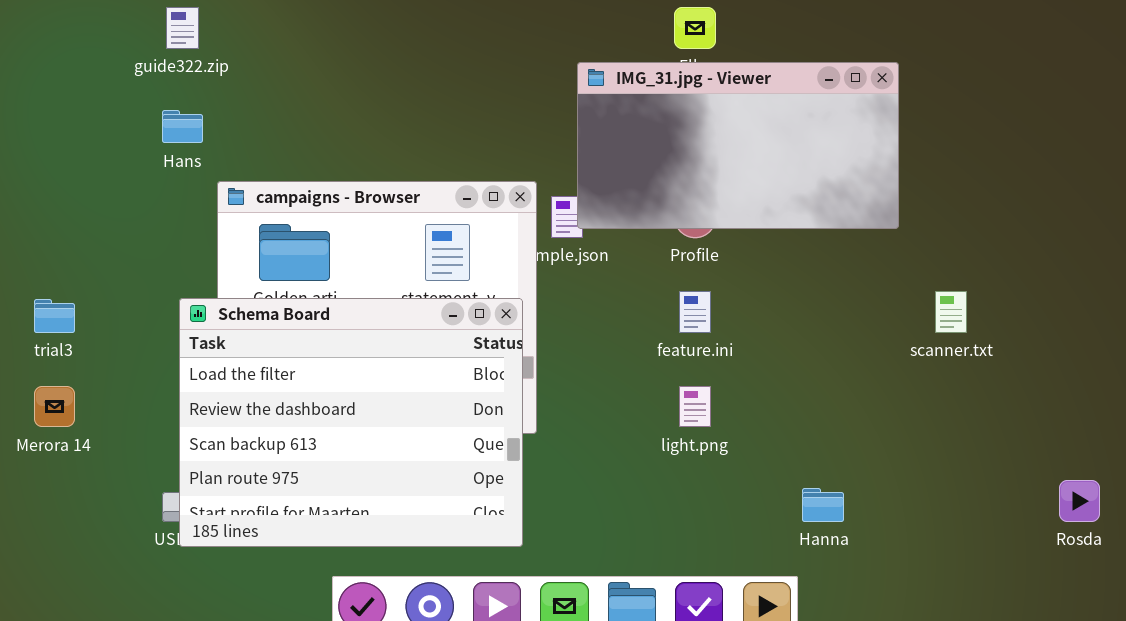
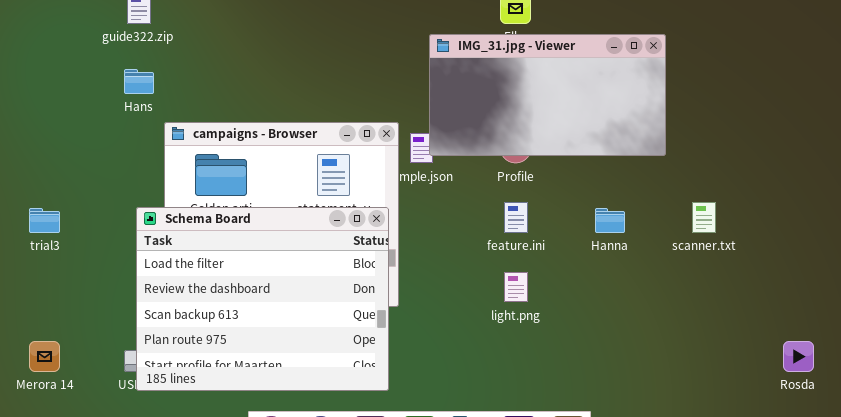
Merora 14: [34,386,75,427] -> [29,341,60,372], moved
Hanna: [802,488,844,522] -> [595,208,625,233], moved

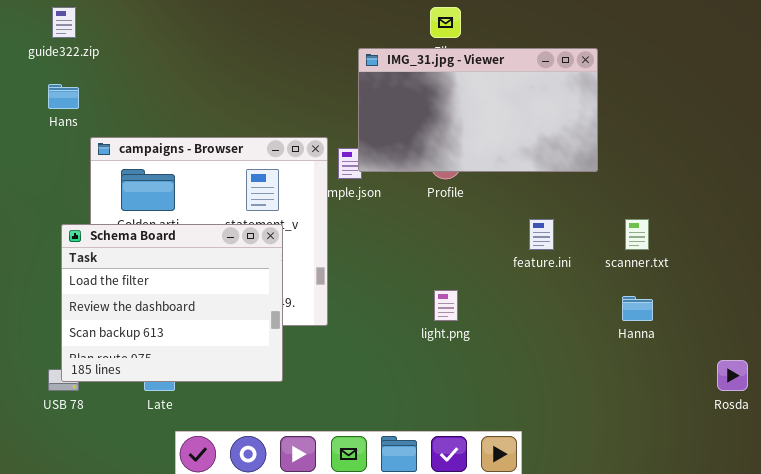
feature.ini: [504,202,528,233] -> [529,219,554,250], moved
Schema Board: [136,207,389,391] -> [61,224,283,382], resized
Hanna: [595,208,625,233] -> [622,296,653,321], moved

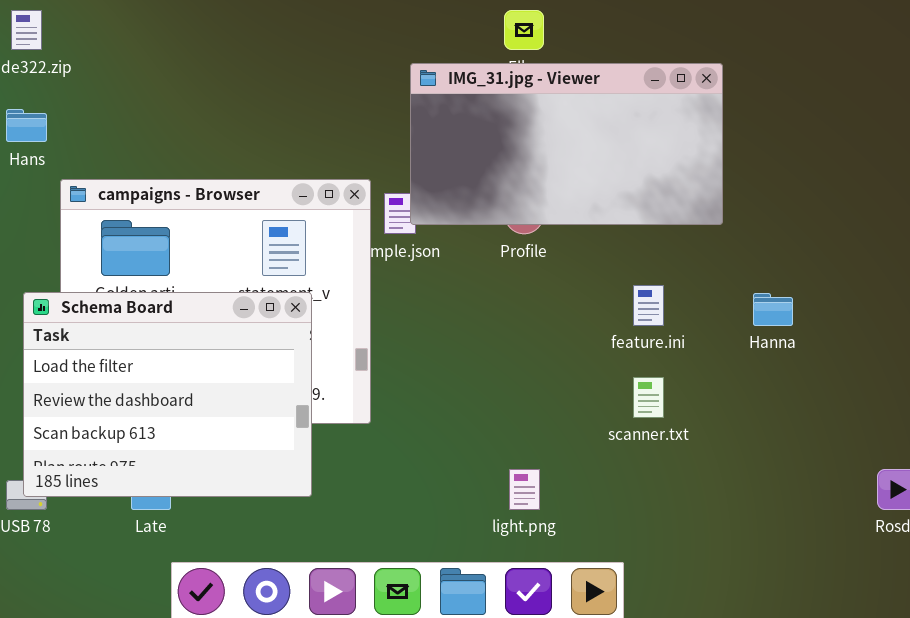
scanner.txt: [625,219,649,250] -> [633,377,664,418], moved
light.png: [434,290,458,321] -> [509,469,540,510], moved
Hanna: [622,296,653,321] -> [753,293,793,326], moved

